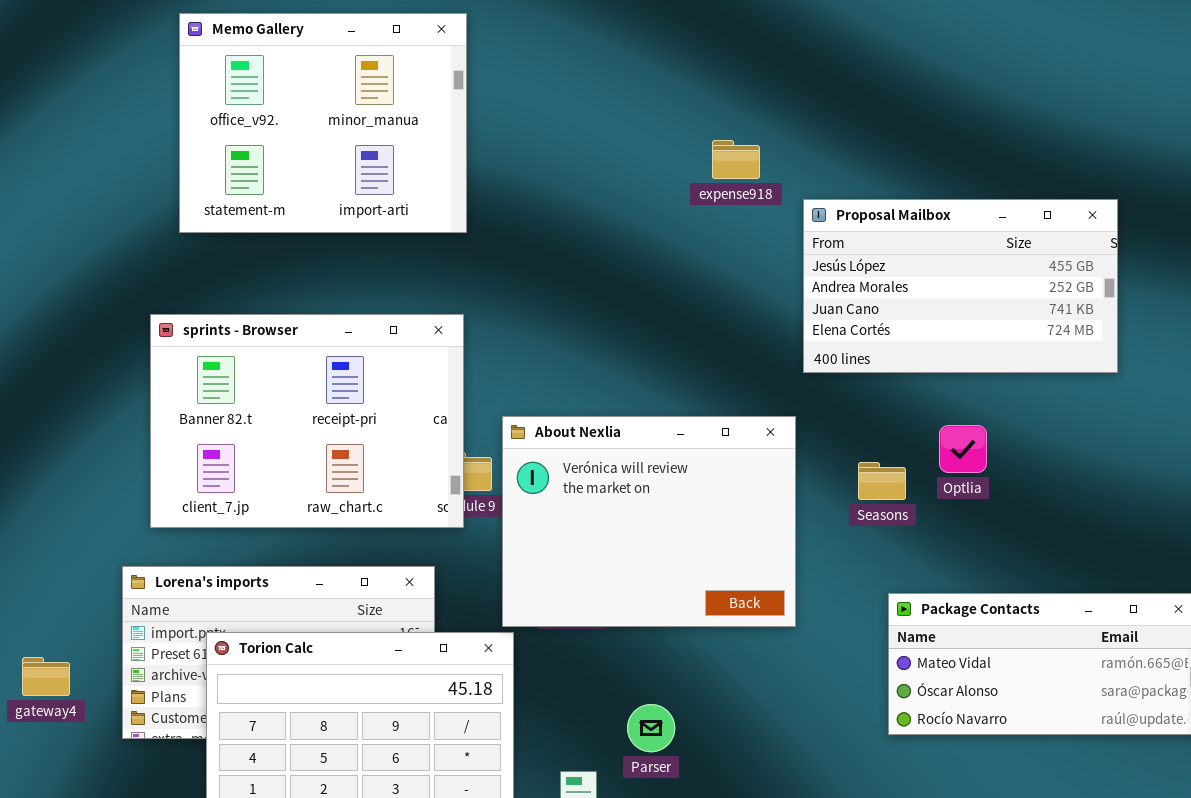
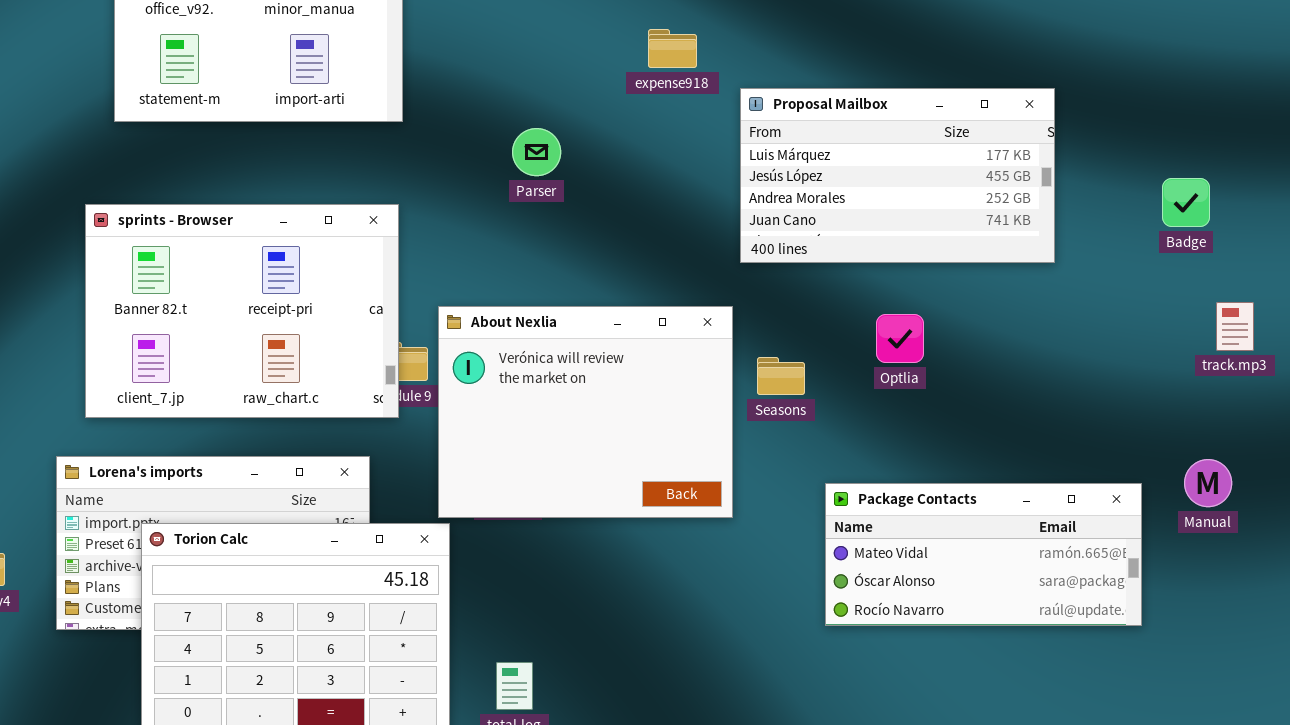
Proposal Mailbox: [803,199,1118,373] -> [740,88,1055,263], scrolled up 1 row
Seasons: [858,462,906,500] -> [757,357,805,395], moved
Parser: [627,704,675,752] -> [512,128,561,176], moved

